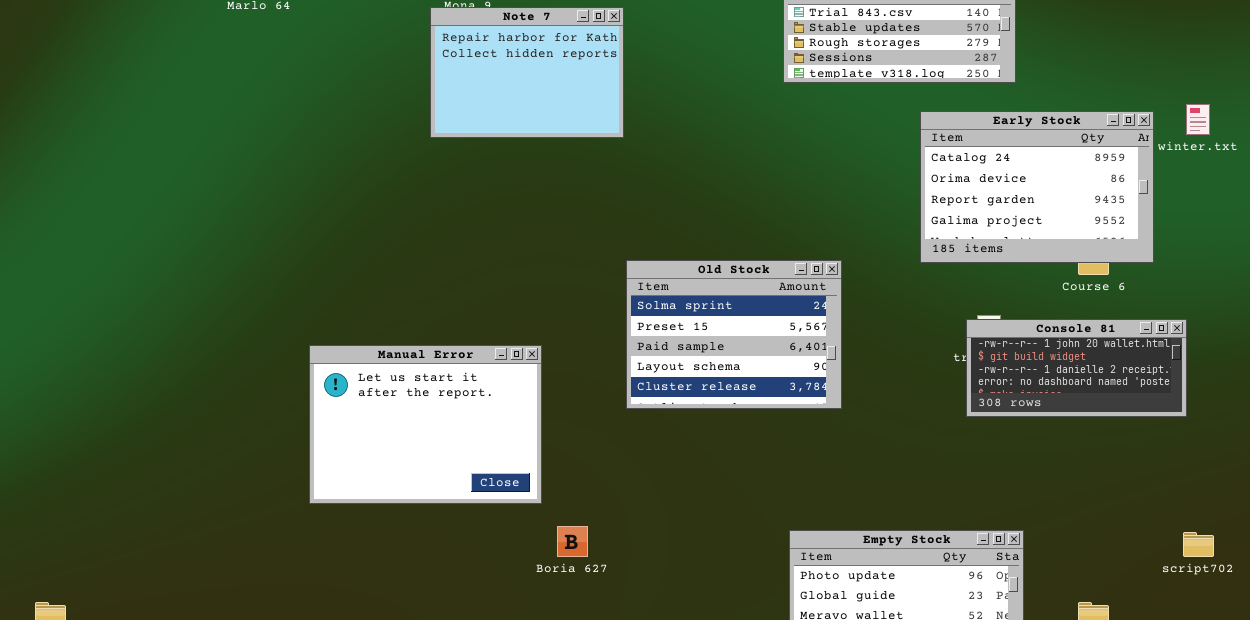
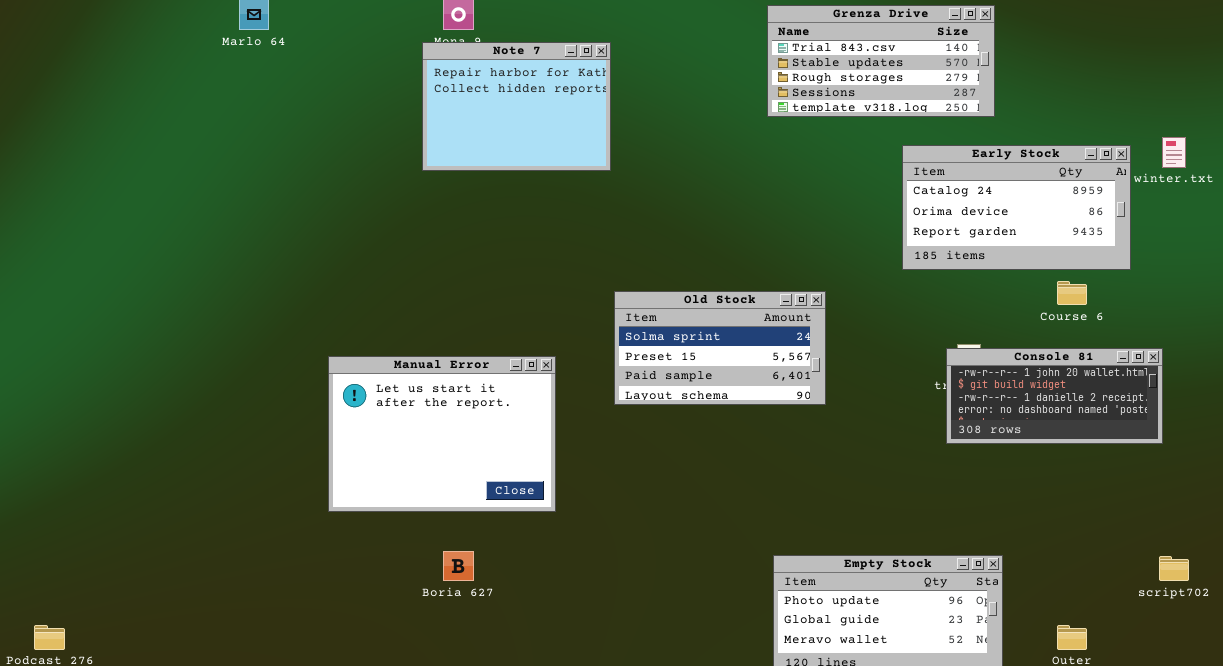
Early Stock: [920,111,1154,263] -> [902,145,1131,270], resized
Old Stock: [626,260,842,409] -> [614,291,826,405], resized
Manual Error: [309,345,542,504] -> [328,356,556,512], moved
Boria 627: [557,526,588,557] -> [443,551,474,581], moved

